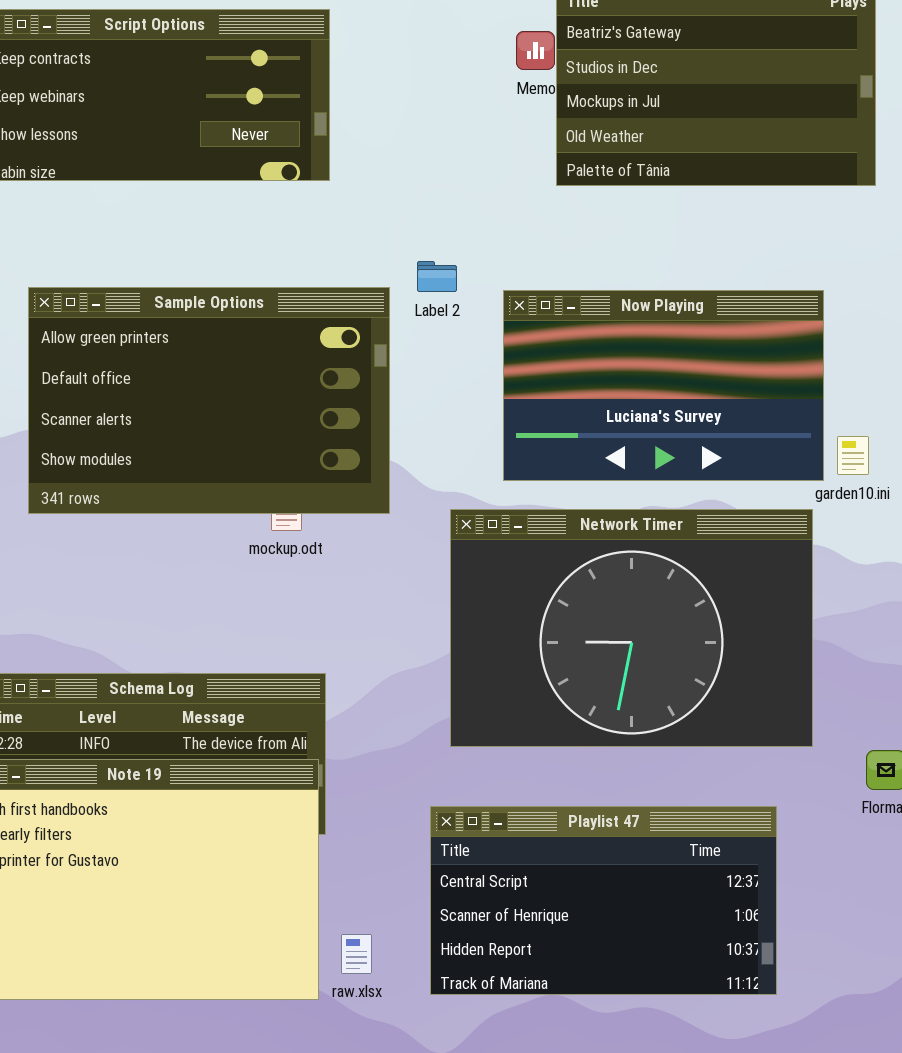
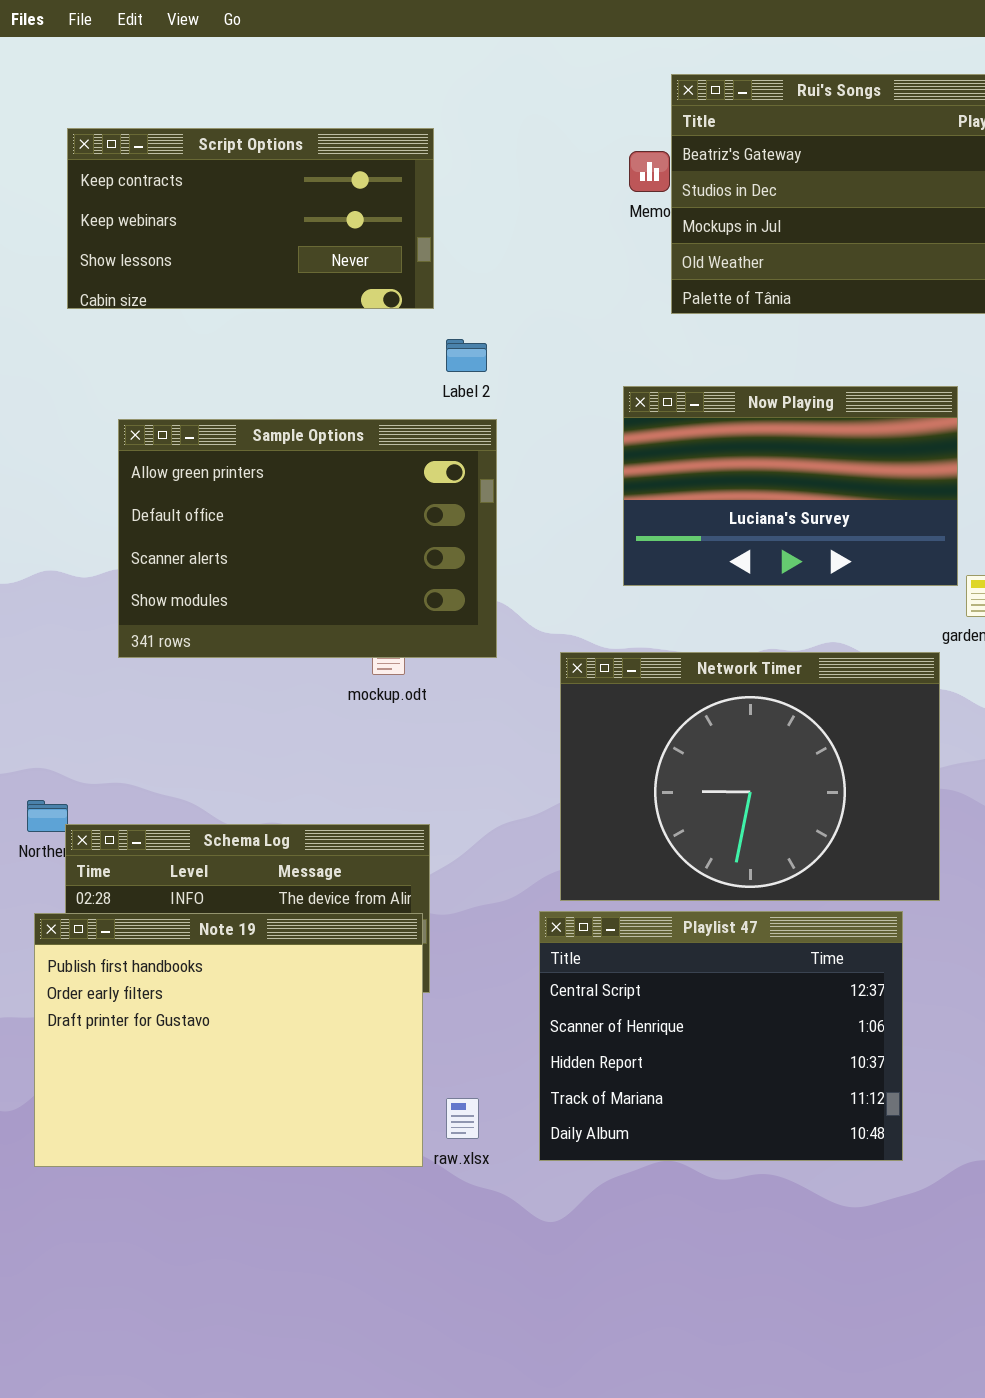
Label 2: [417,261,457,292] -> [446,339,487,372], moved
Now Playing: [503,290,824,481] -> [623,386,958,586], moved
Playlist 47: [430,806,777,995] -> [539,911,903,1161], resized

